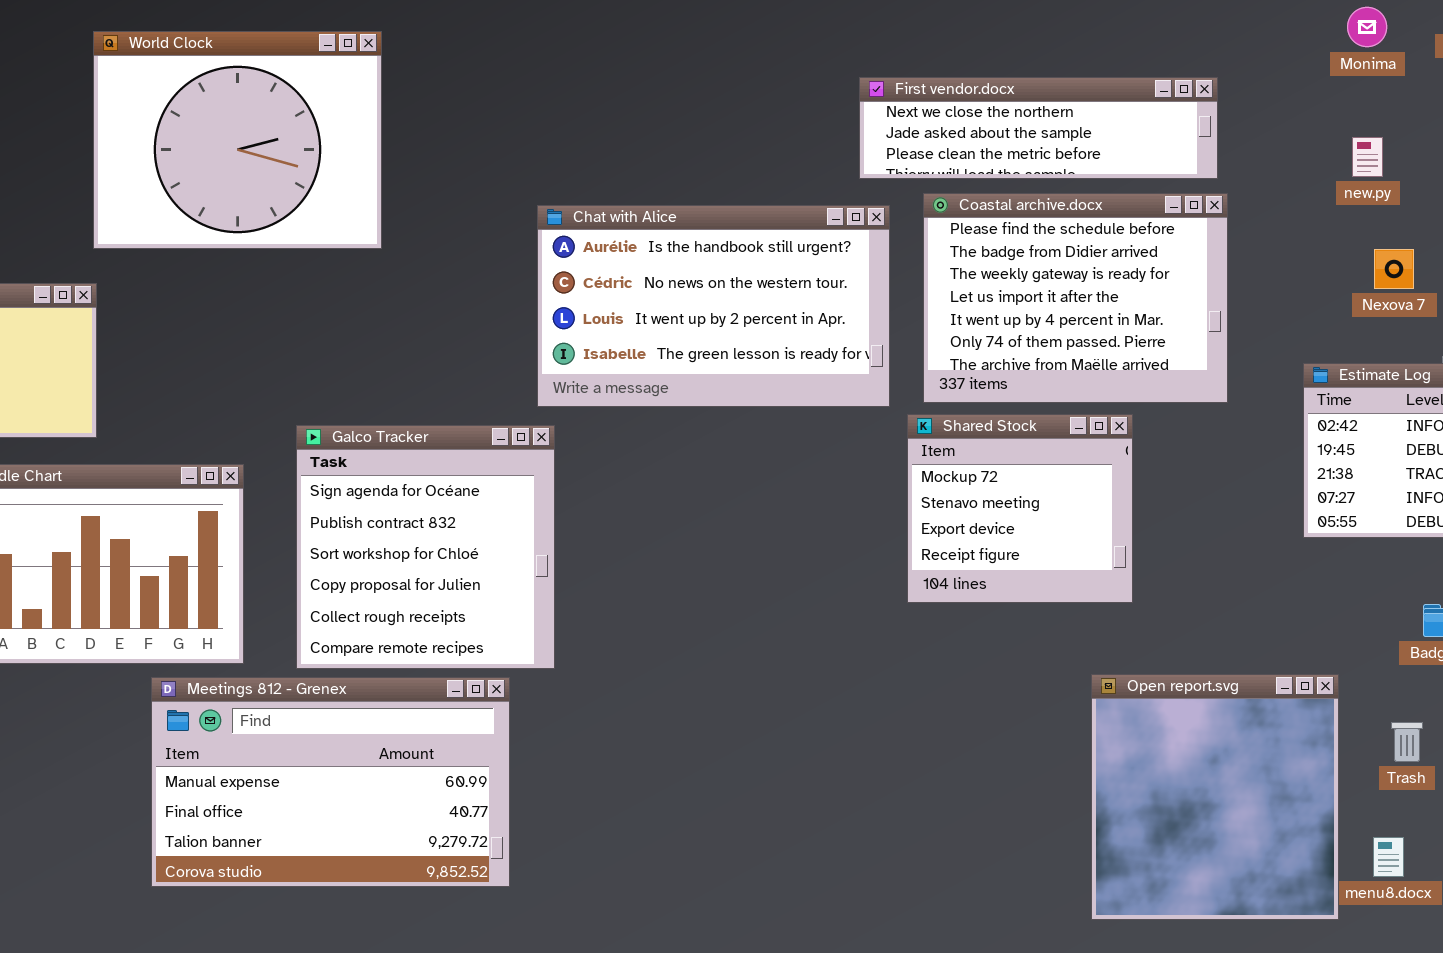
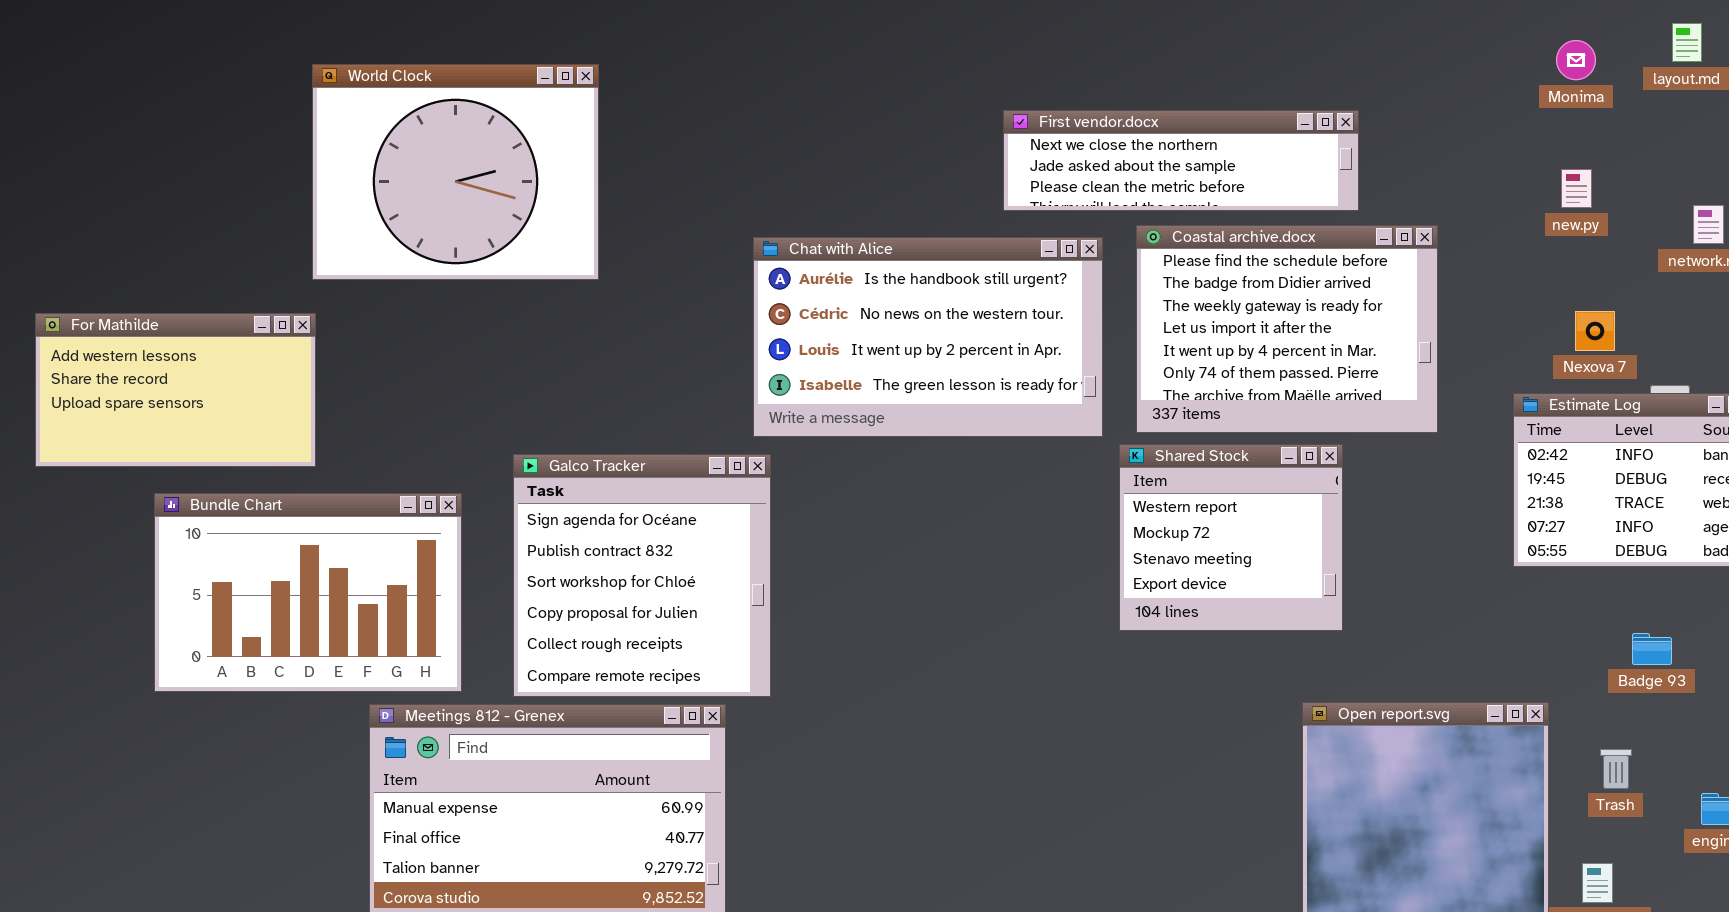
First vendor.docx: [859,77,1218,179] -> [1003,110,1359,211], moved
Nexova 7: [1374,249,1414,289] -> [1575,311,1615,351], moved
Shared Stock: [907,414,1133,603] -> [1119,444,1343,631], scrolled up 1 row

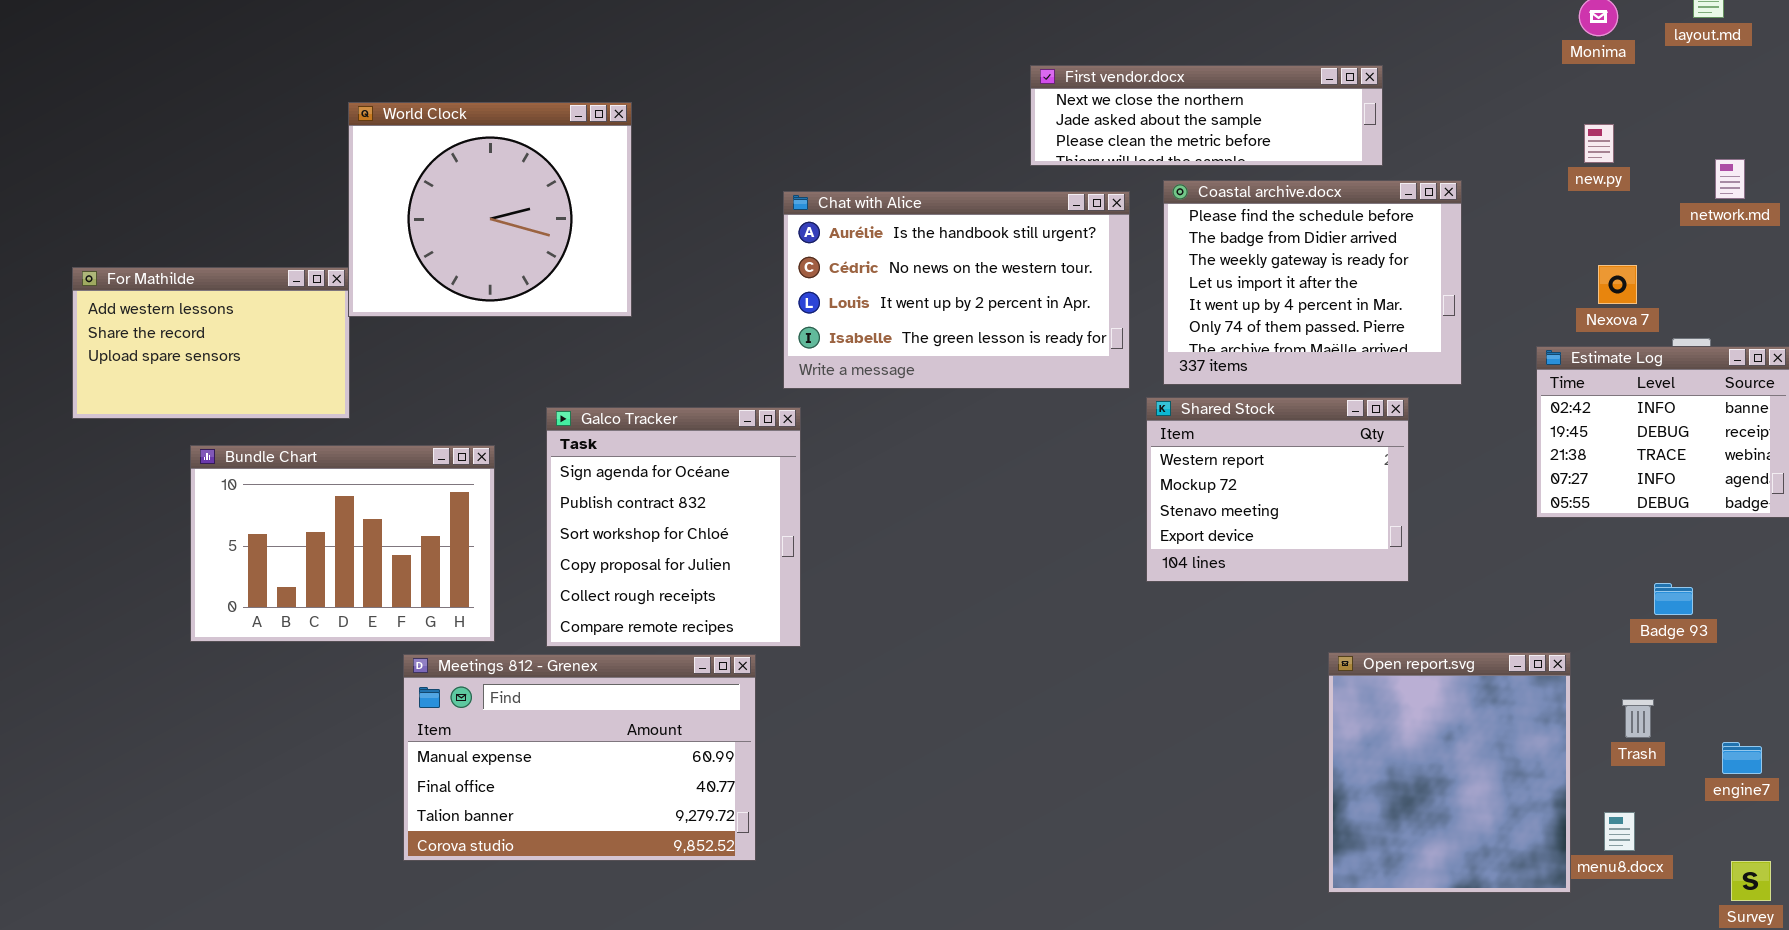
World Clock: [312,64,599,280] -> [348,102,632,317], moved
Shared Stock: [1119,444,1343,631] -> [1146,397,1409,582], resized

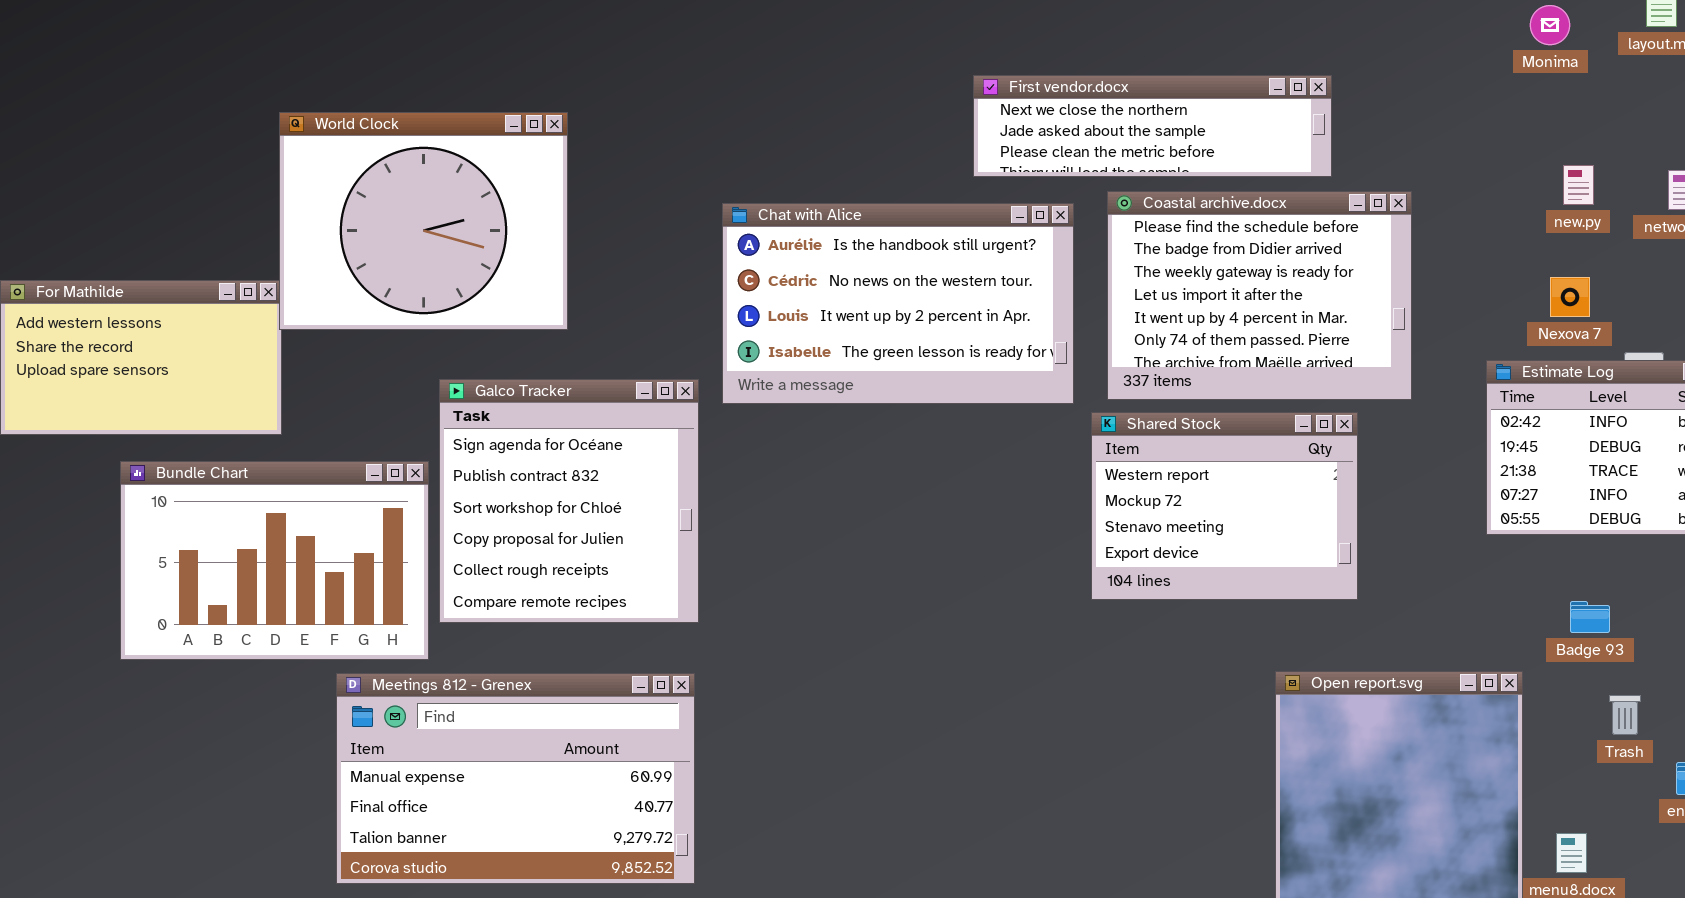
new.py: [1584,124,1614,163] -> [1563,165,1594,205], moved
Galco Tracker: [546,407,801,647] -> [439,379,699,623], moved
Badge 93: [1654,583,1693,615] -> [1570,601,1610,633], moved
Trash: [1622,699,1654,738] -> [1609,695,1641,735], moved

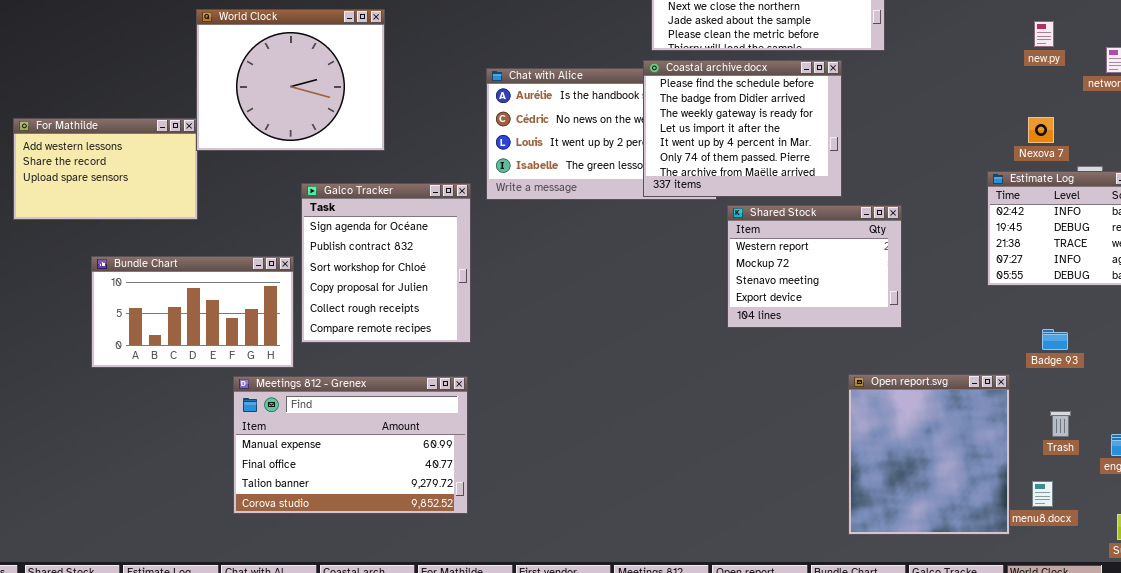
new.py: [1563,165,1594,205] -> [1034,21,1054,47], moved
Coastal archive.docx: [1107,191,1412,400] -> [643,60,842,197], moved
Bundle Chart: [120,461,429,660] -> [91,256,294,368], resized
Trash: [1609,695,1641,735] -> [1050,411,1071,437], moved

